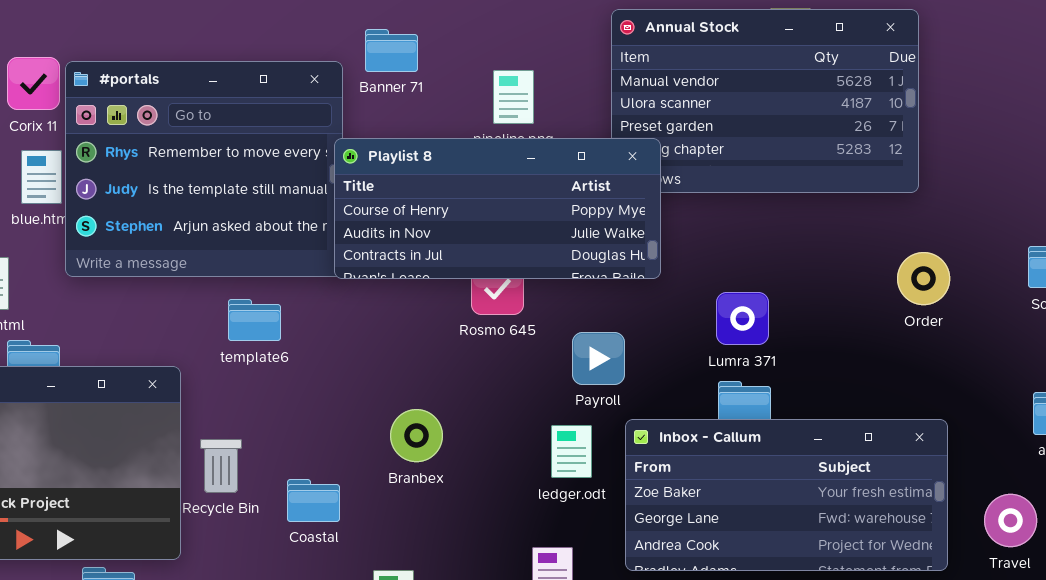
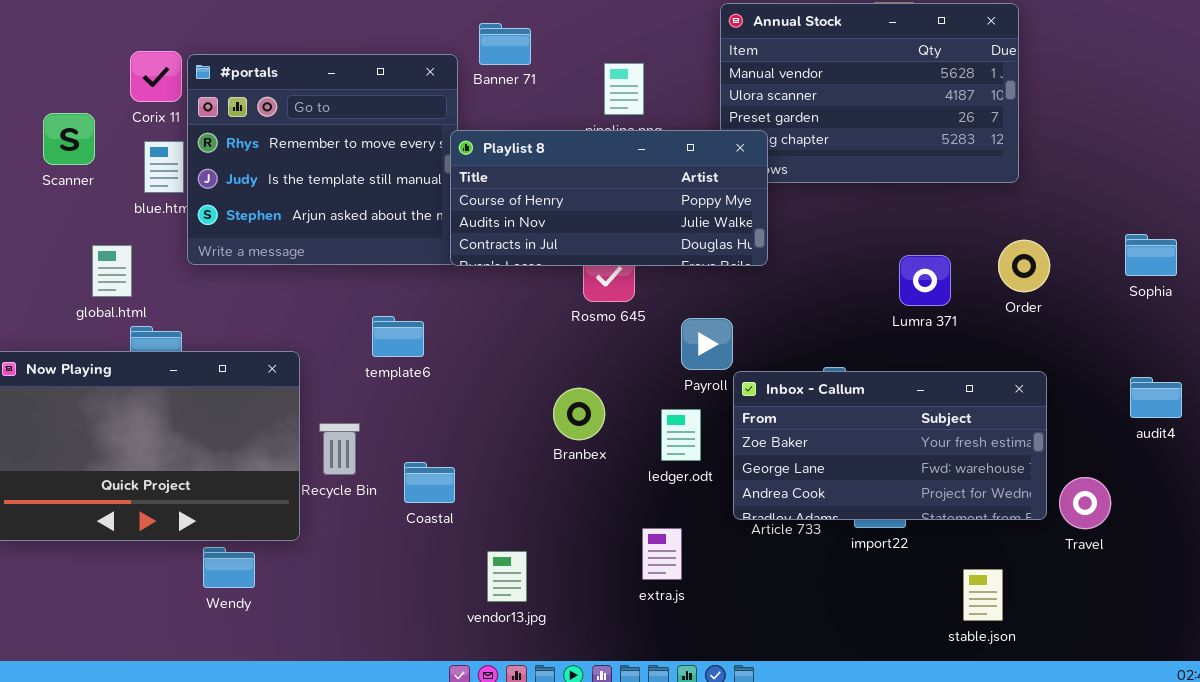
Lumra 371: [716,292,769,345] -> [899,255,951,306], moved
template6: [228,299,281,341] -> [372,316,424,357], moved
Branbex: [390,409,443,462] -> [553,388,605,440], moved
Inbox - Callum: [625,419,948,571] -> [733,371,1047,520], moved
Travel: [984,494,1037,547] -> [1059,477,1111,529], moved

